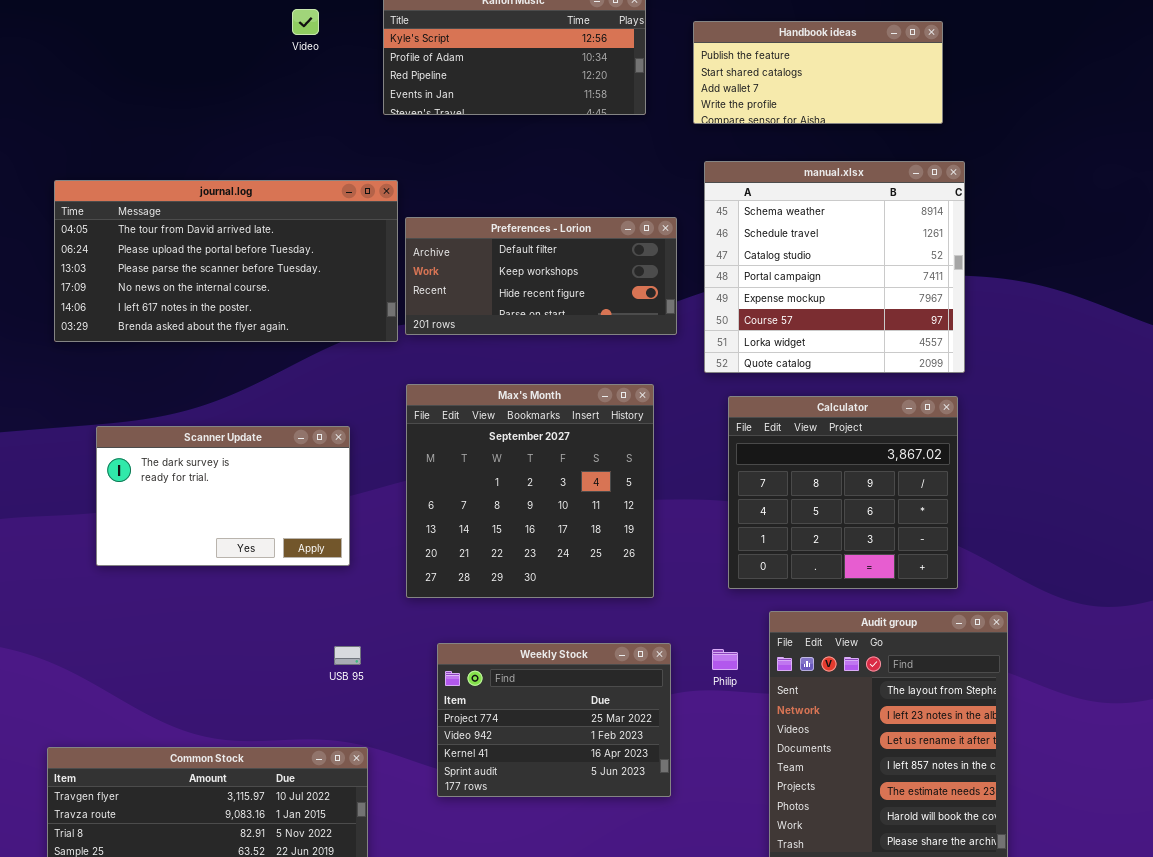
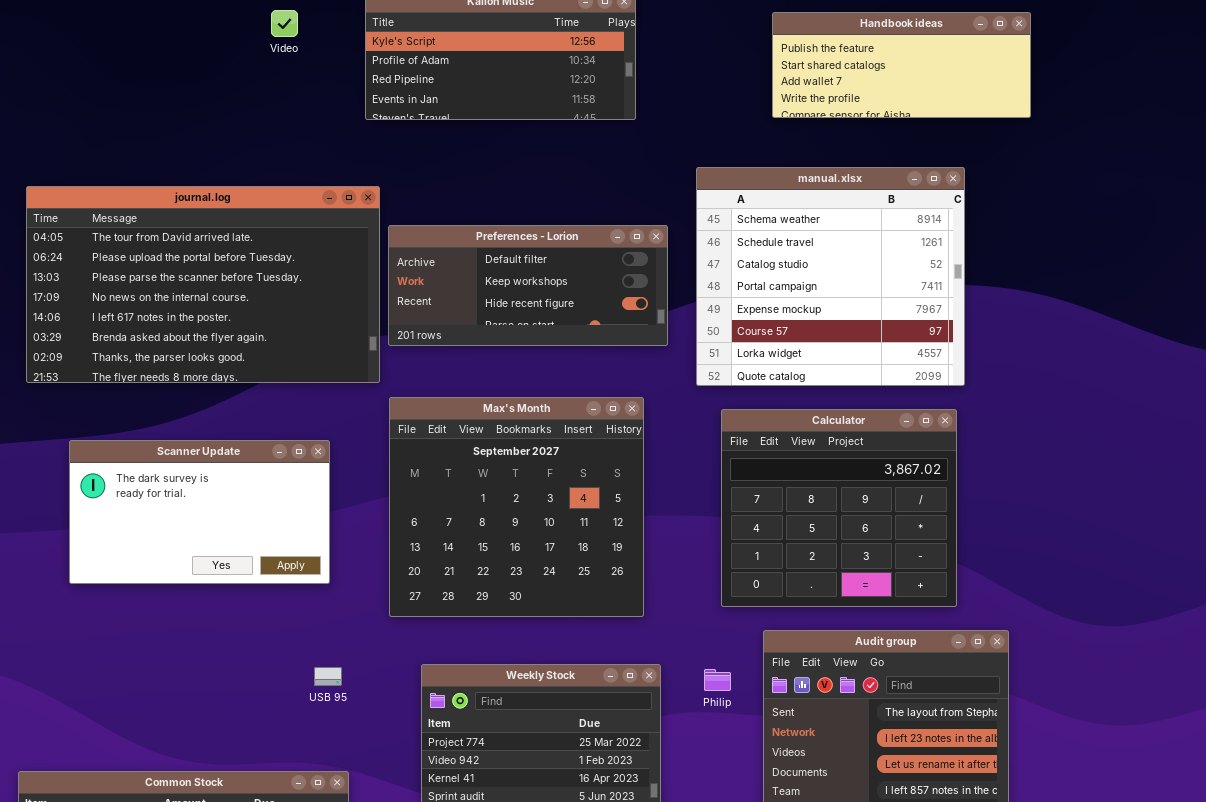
Handbook ideas: [693,21,943,124] -> [772,12,1031,118], moved
journal.log: [54,180,398,342] -> [26,186,380,383], resized

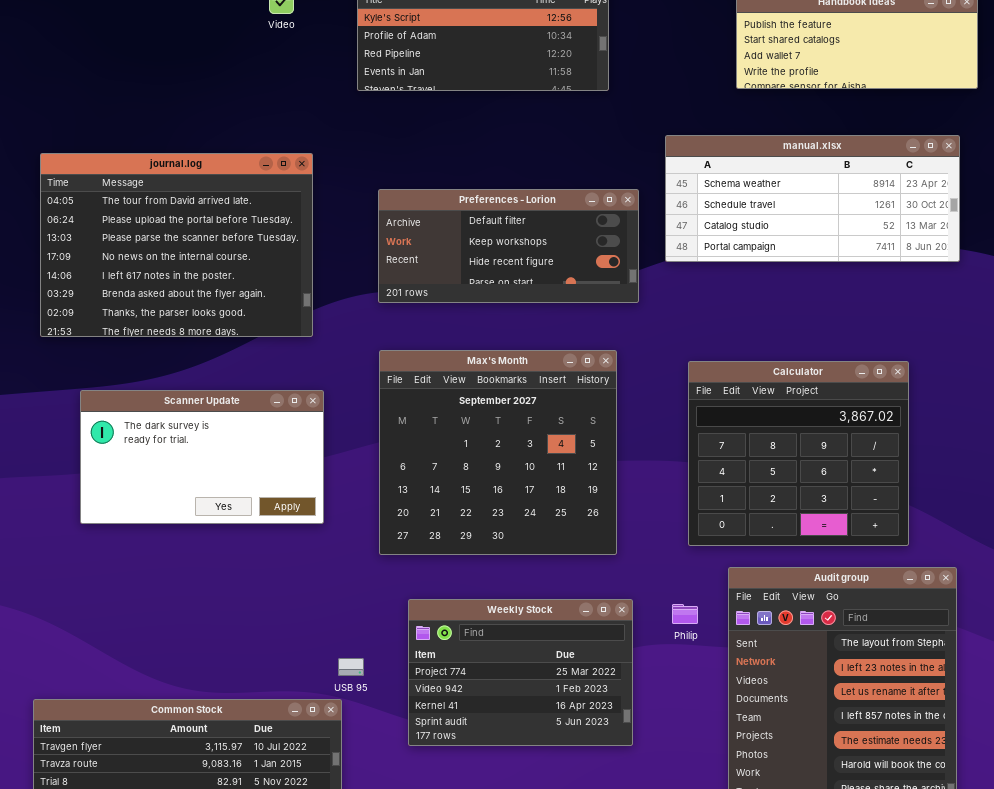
manual.xlsx: [696,167,965,386] -> [665,135,960,262], resized
journal.log: [26,186,380,383] -> [40,153,313,337], resized
USB 95: [314,667,342,686] -> [338,658,364,676], moved

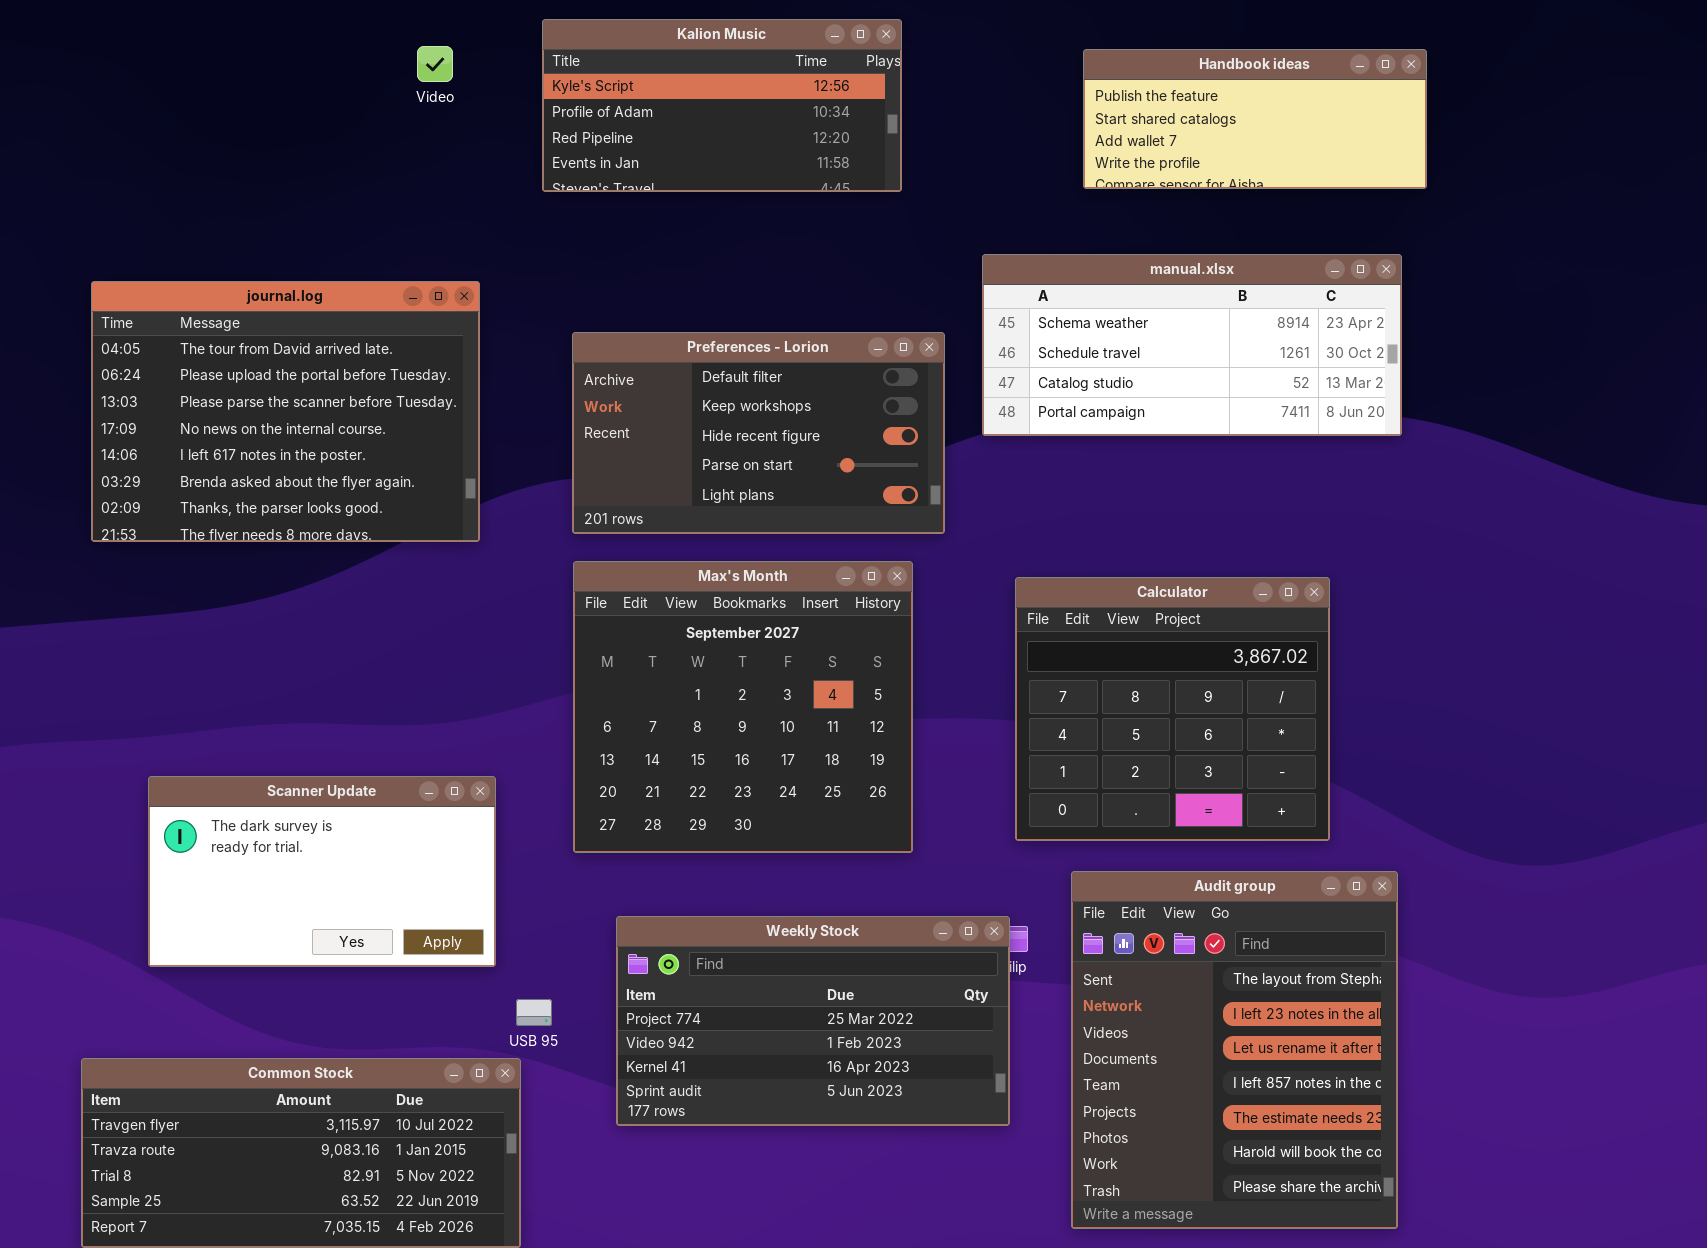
Preferences - Lorion: [378,189,639,303] -> [572,332,945,534], resized
Scanner Update: [80,390,324,524] -> [148,776,496,967], moved
Weekly Stock: [408,599,633,746] -> [616,916,1010,1126], resized

